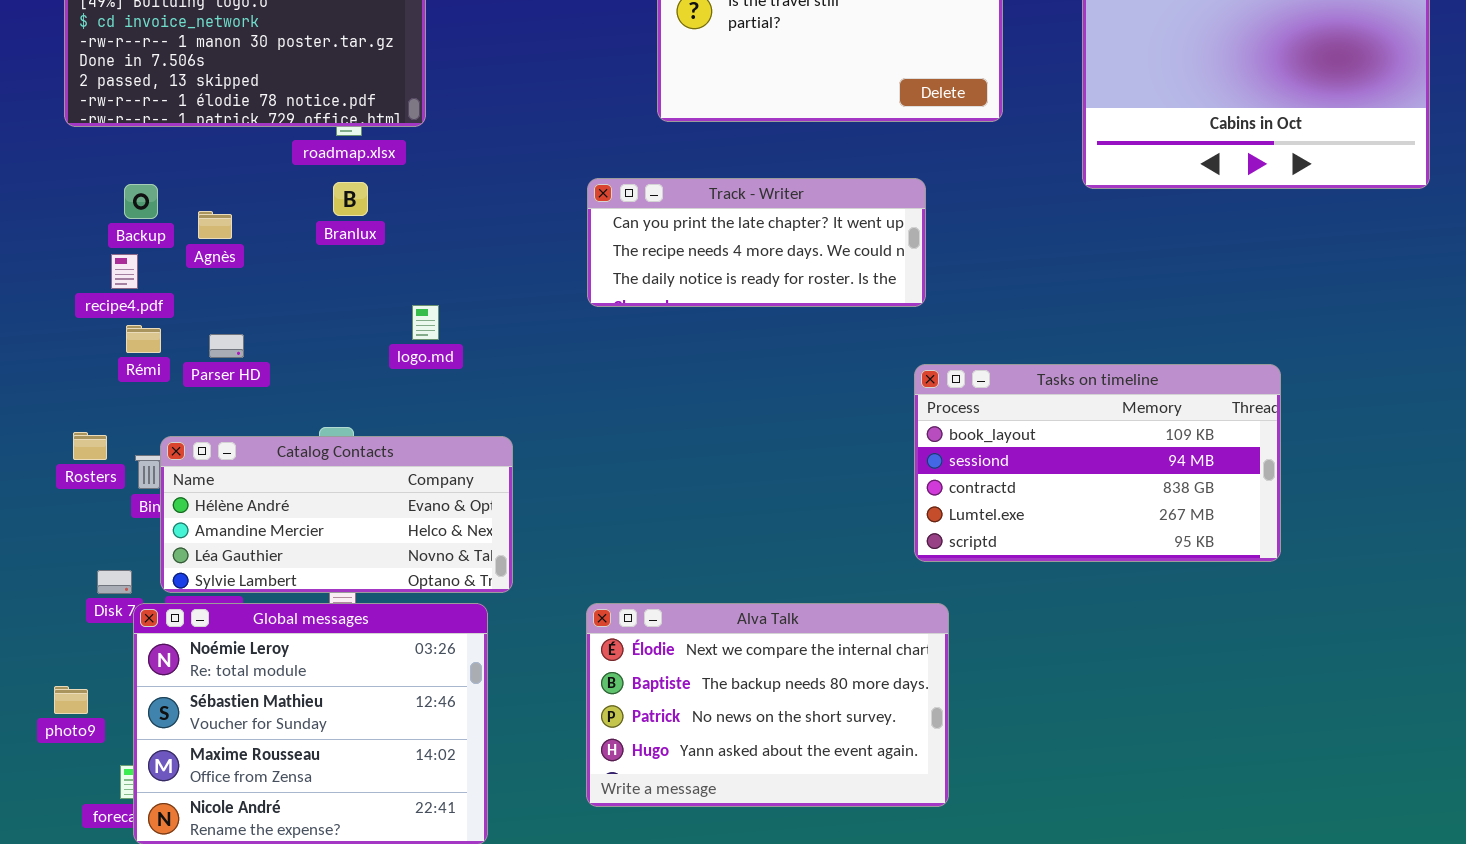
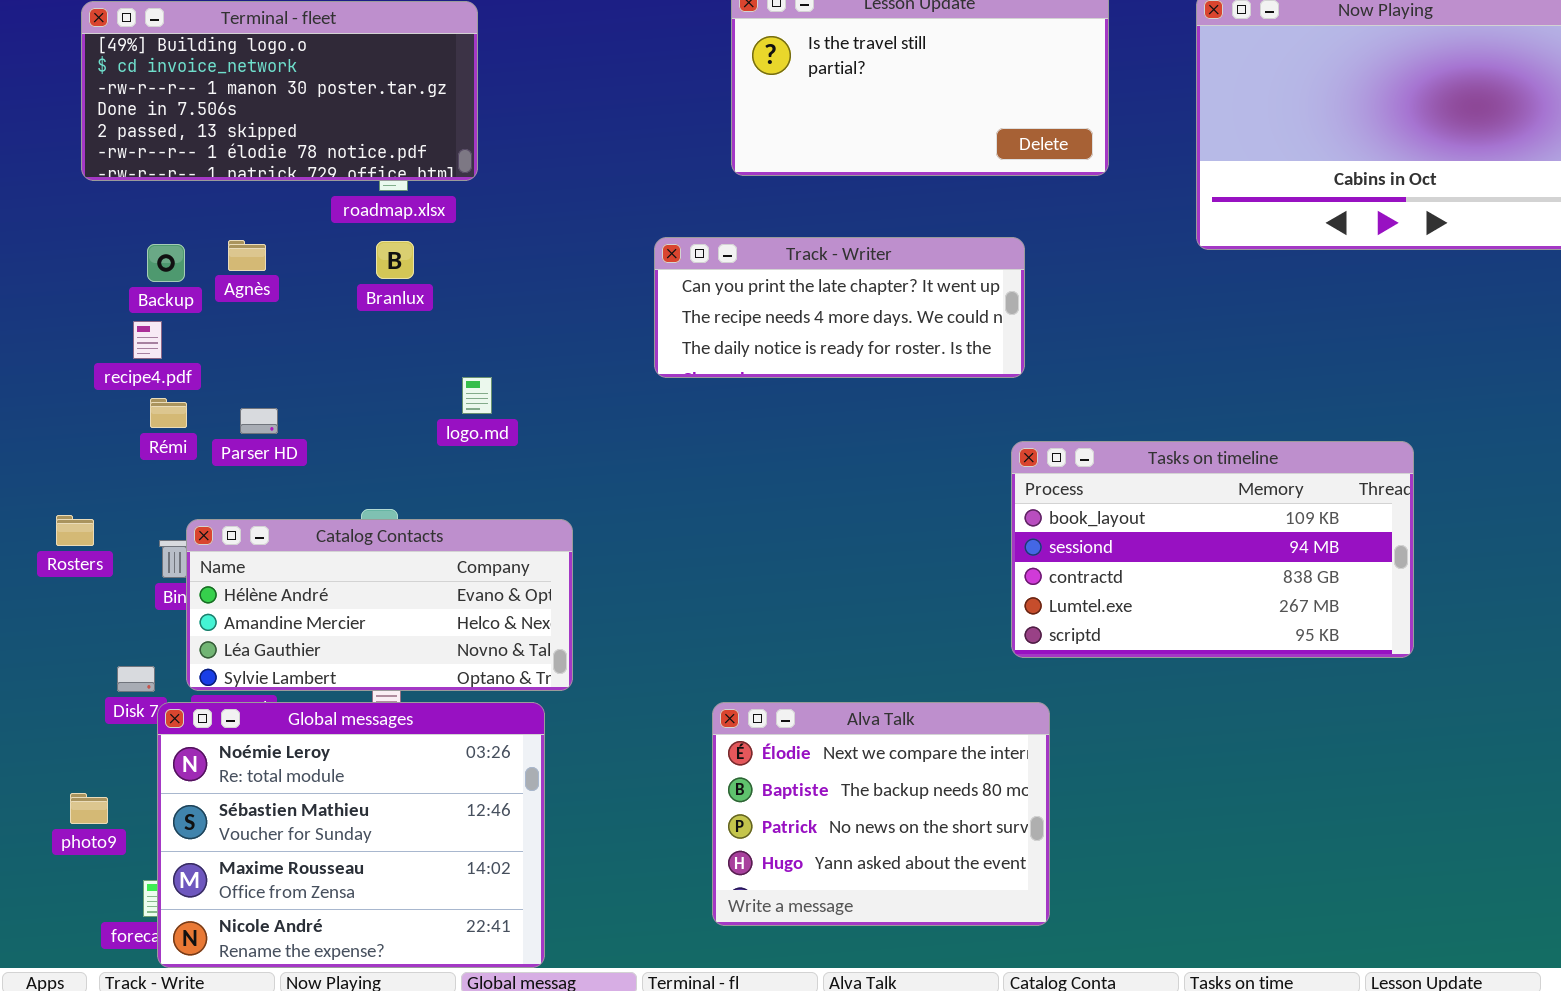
Agnès: [198,211,232,239] -> [228,240,266,271], moved
Rosters: [73,432,107,460] -> [56,515,94,546], moved
Alva Talk: [586,603,949,807] -> [712,702,1050,926], resized

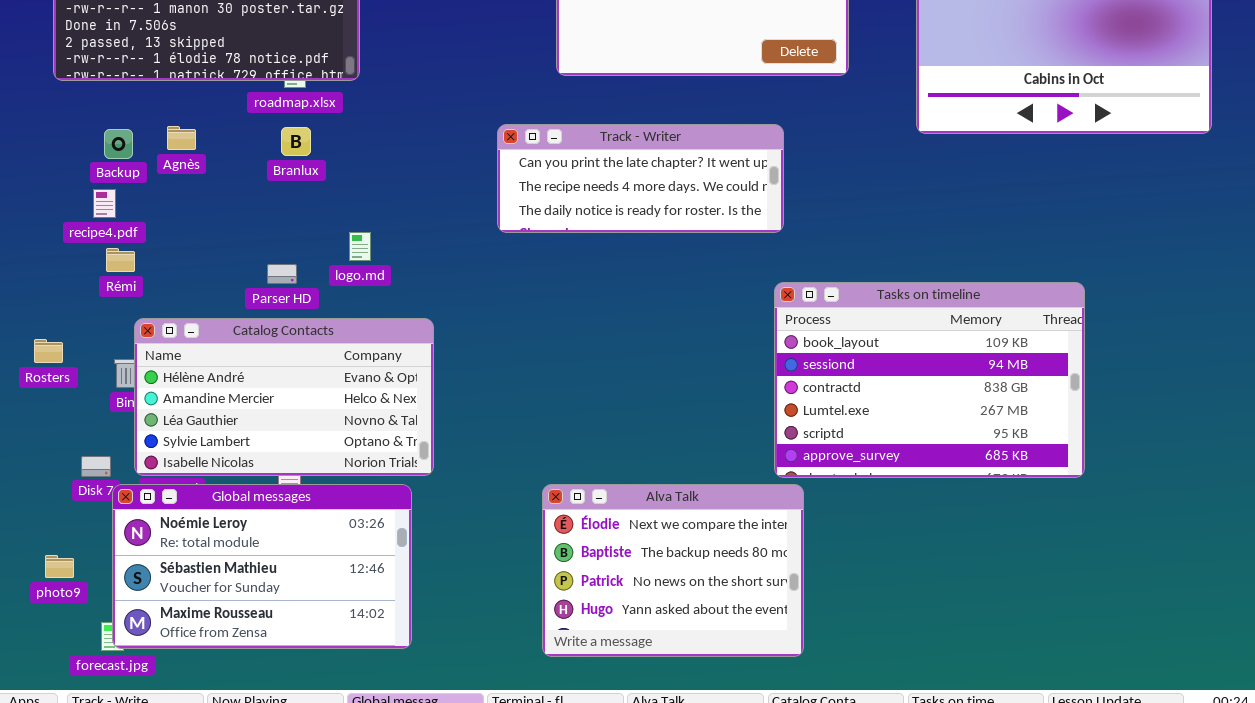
Parser HD: [240,408,278,434] -> [267,264,297,284], moved
Tasks on timeline: [1011,441,1414,658] -> [774,282,1085,478], resized
Catalog Contacts: [186,519,573,691] -> [134,318,434,476], resized
Global messages: [157,702,545,968] -> [112,484,412,649], resized

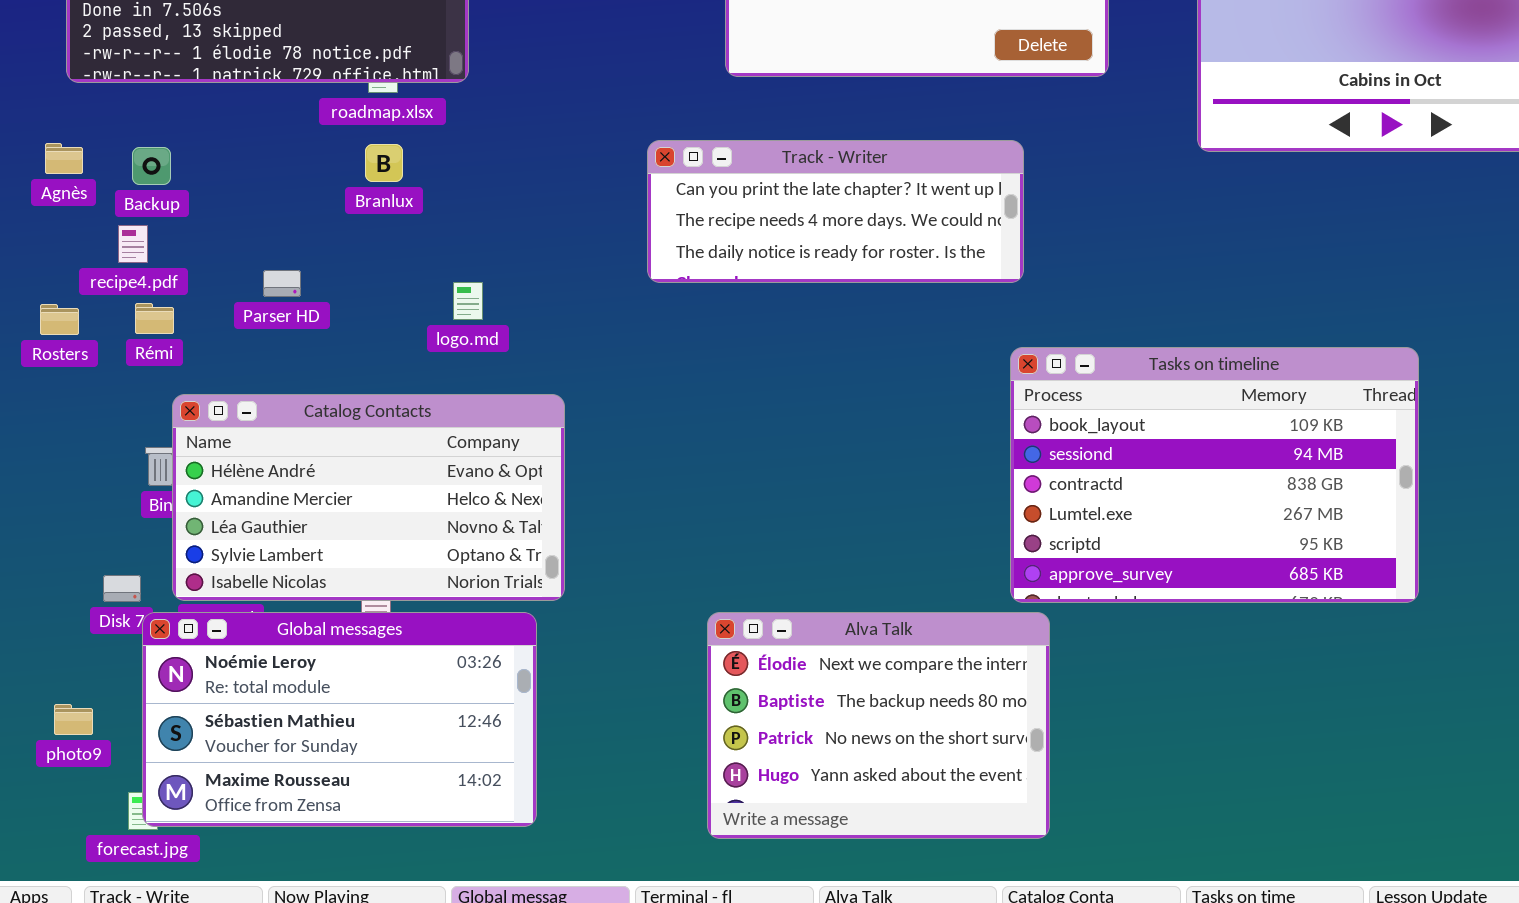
Agnès: [167,126,196,150] -> [45,143,83,174], moved
Parser HD: [267,264,297,284] -> [263,270,301,297], moved
Rosters: [34,339,63,363] -> [40,304,79,335], moved

